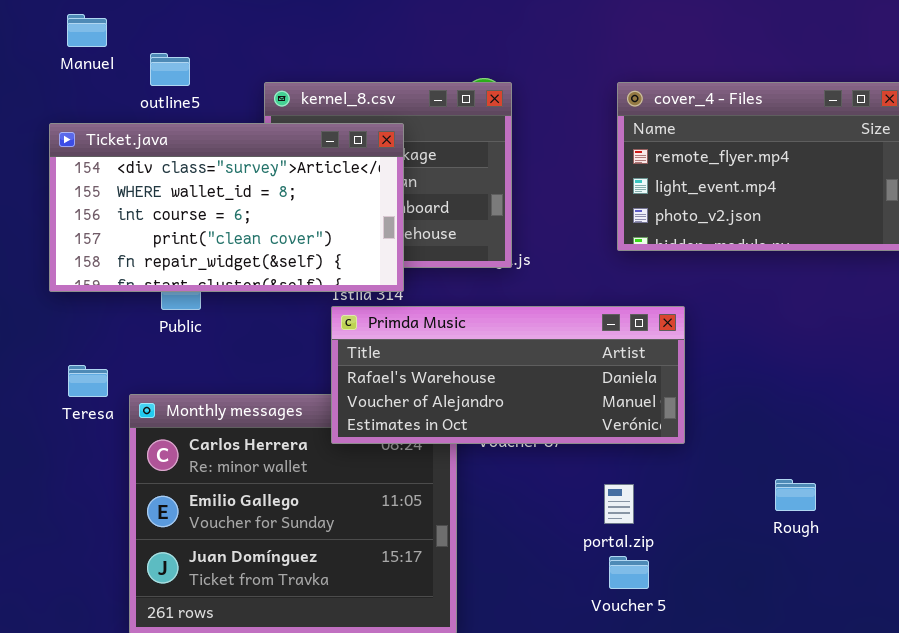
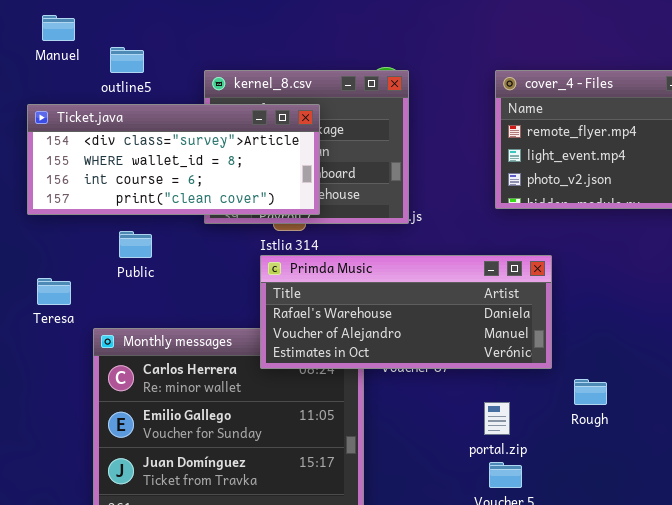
Ticket.java: [49,123,404,292] -> [27,104,320,215], resized
Teresa: [68,365,108,397] -> [37,278,71,305], moved
Rough: [775,479,816,511] -> [574,379,607,405], moved

